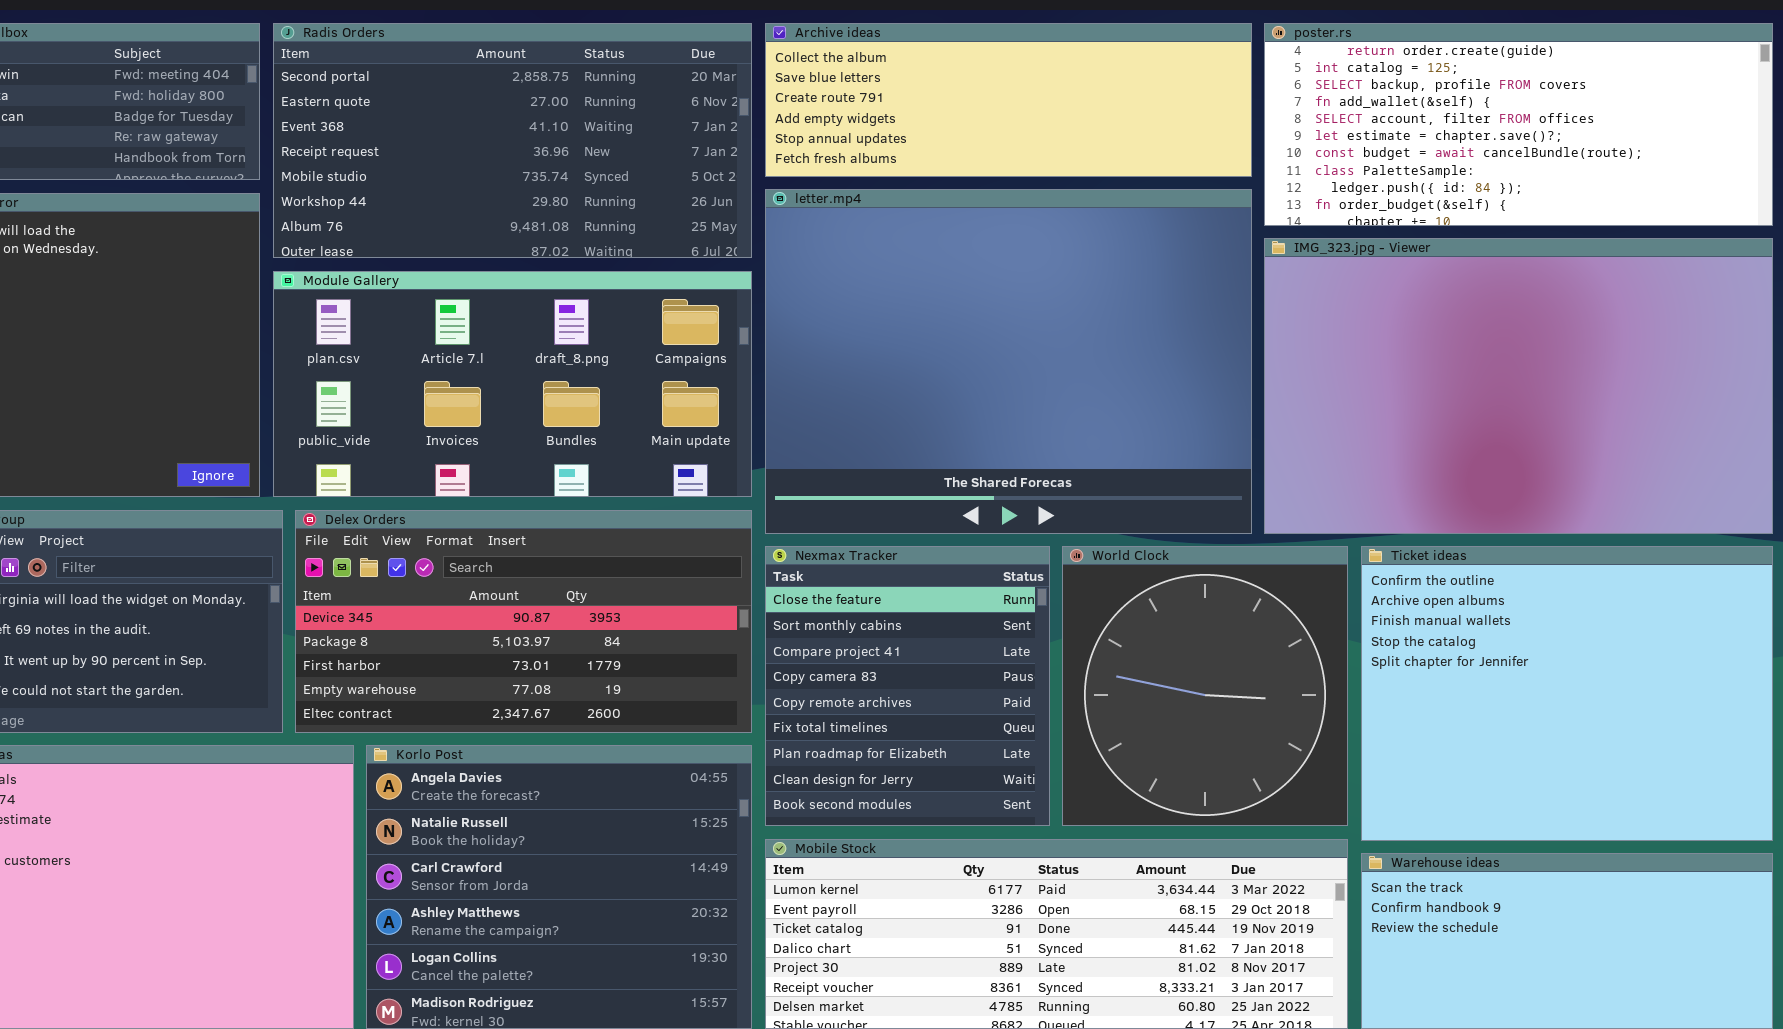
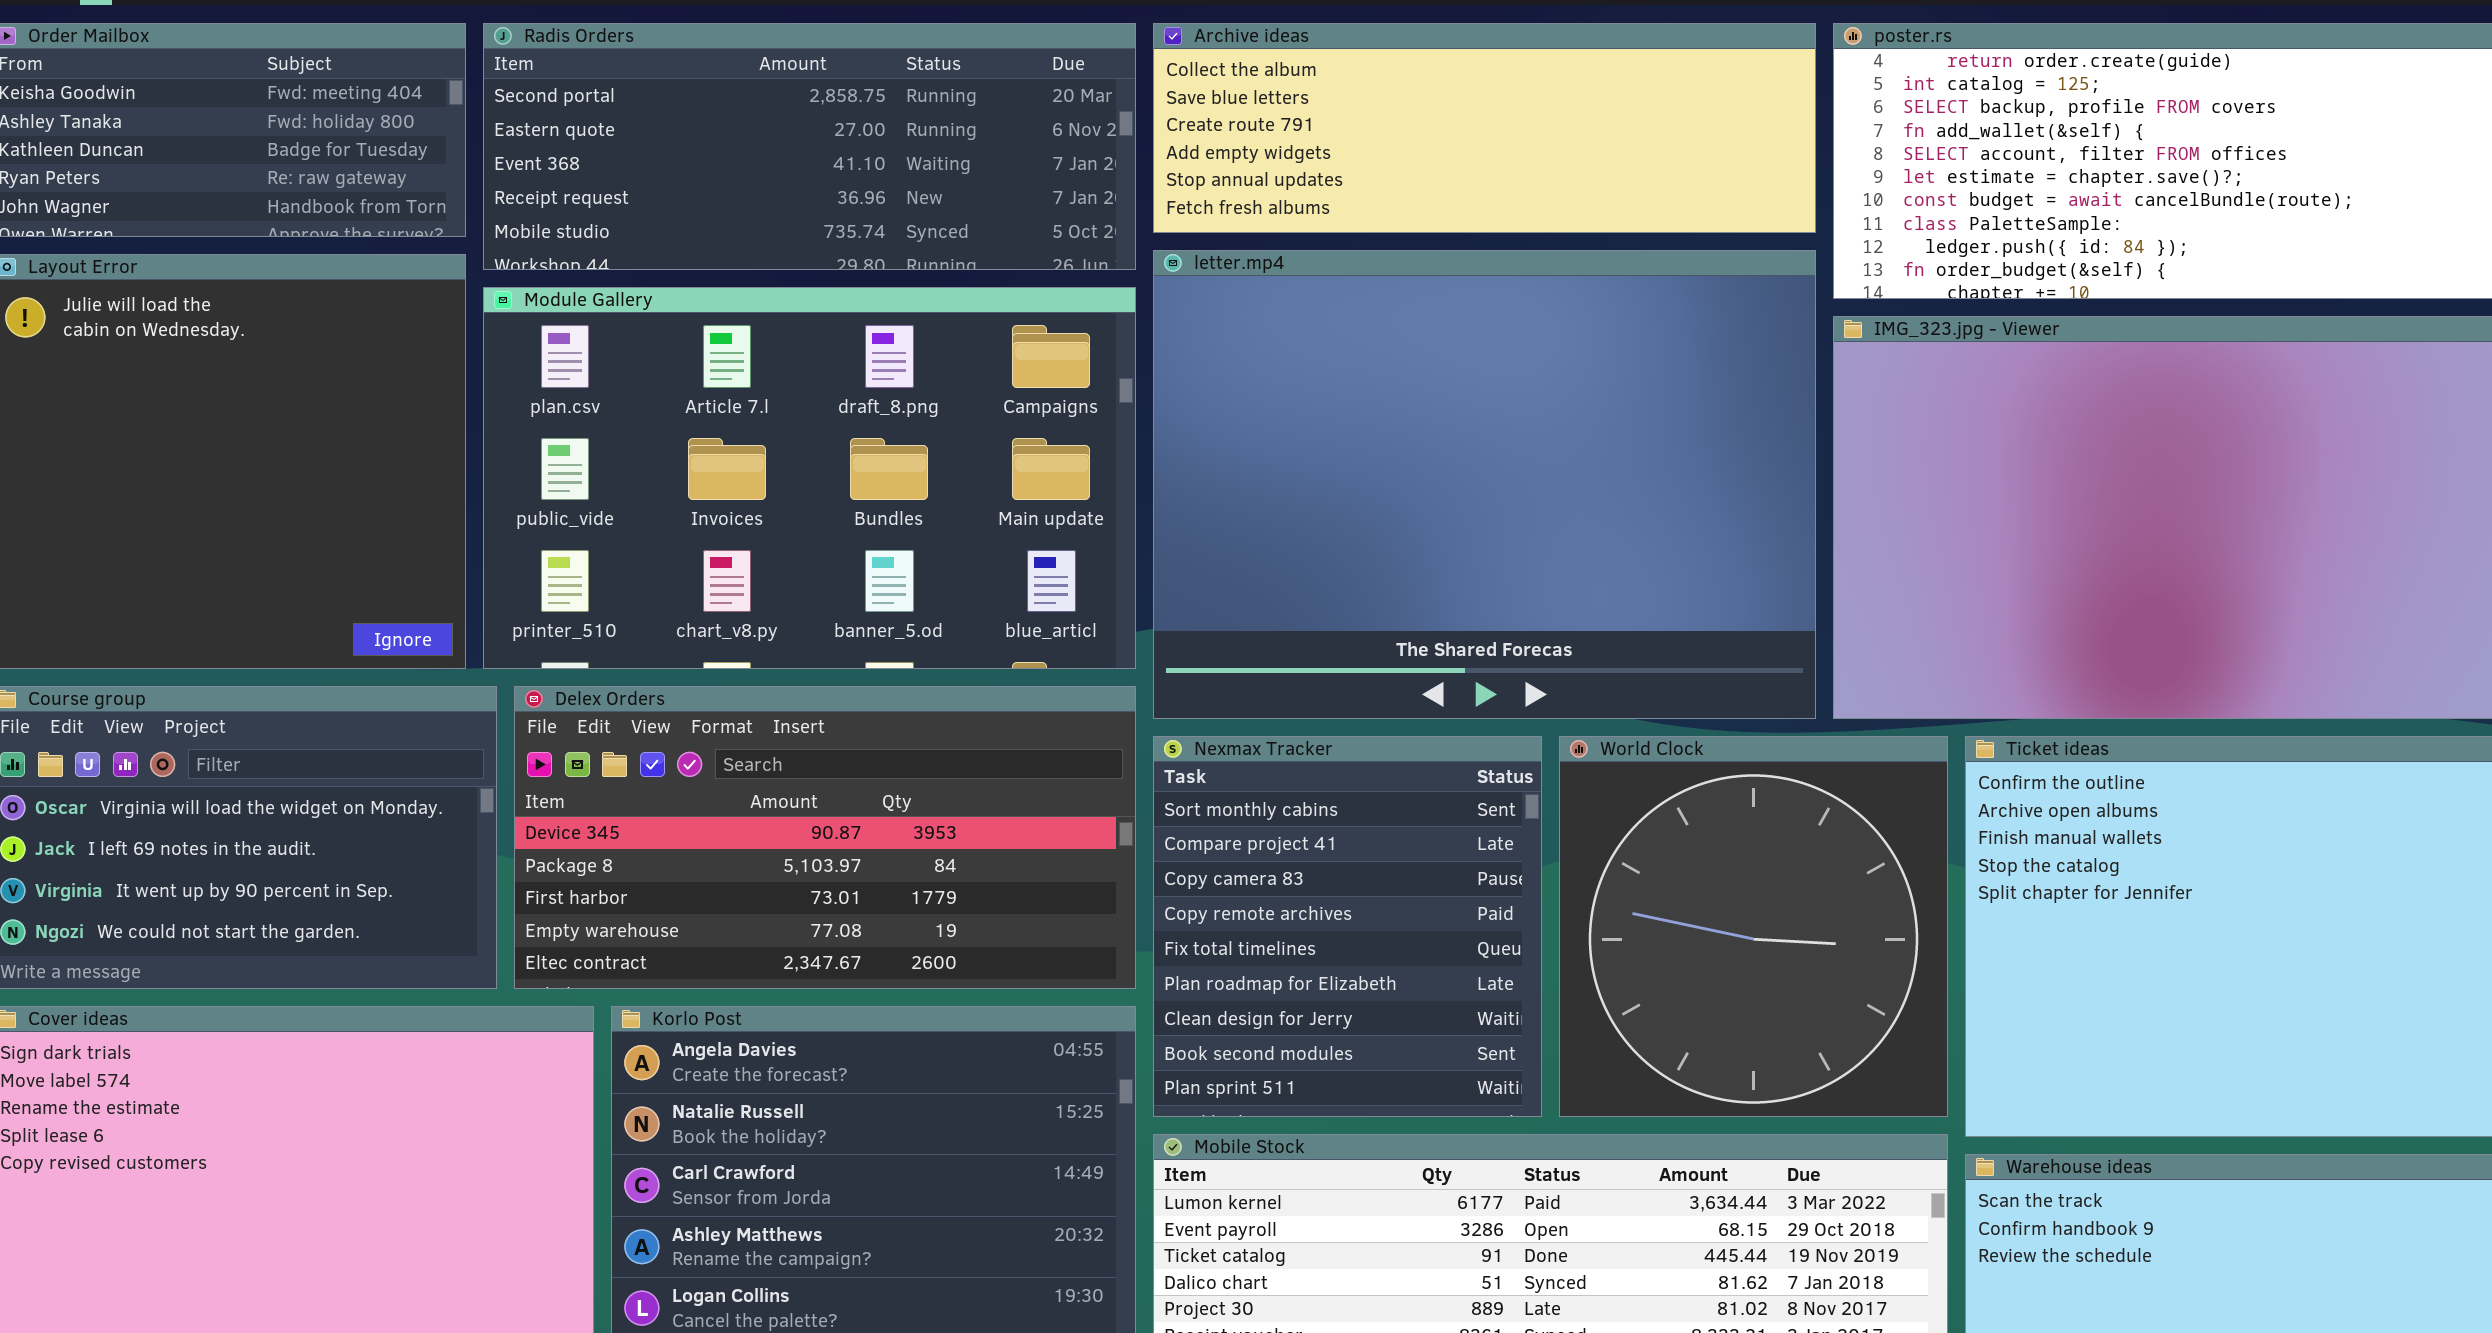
Radis Orders: [273,23,752,258] -> [483,23,1136,270], resized
Module Gallery: [273,271,752,497] -> [483,287,1136,669], resized
Nexmax Tracker: [765,546,1050,826] -> [1153,736,1542,1117], scrolled down 1 row

